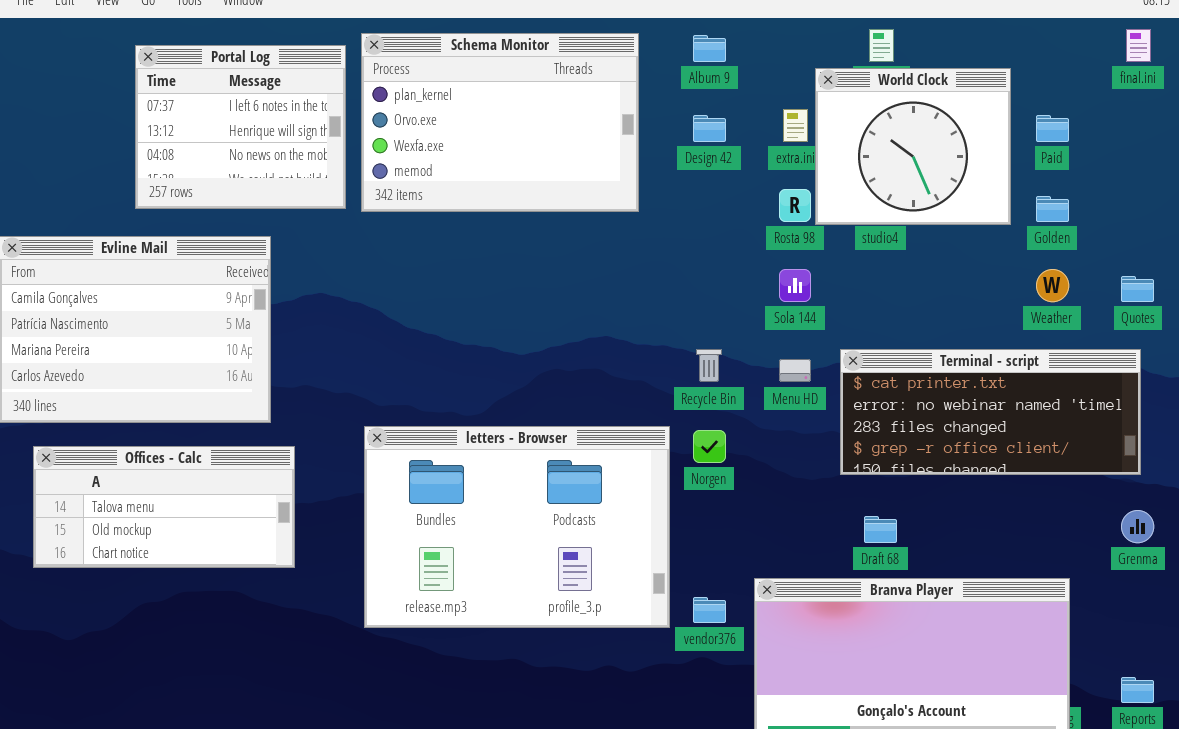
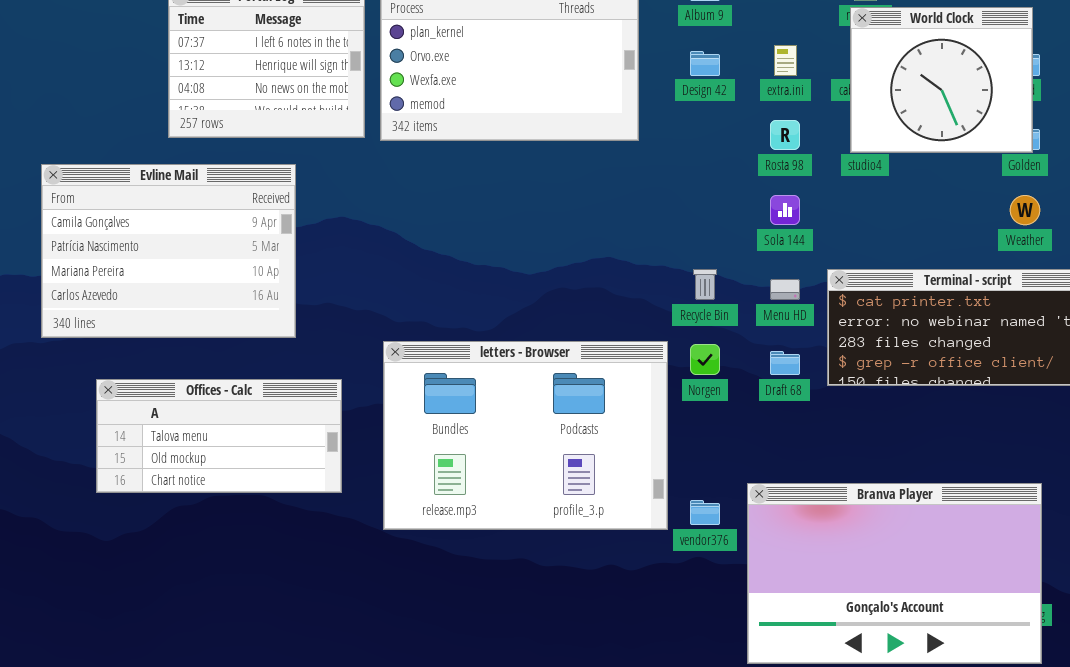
World Clock: [815,68,1011,225] -> [850,7,1033,153], moved
Offices - Calc: [33,446,295,568] -> [96,379,342,493], moved
Draft 68: [864,516,897,543] -> [770,351,800,375], moved

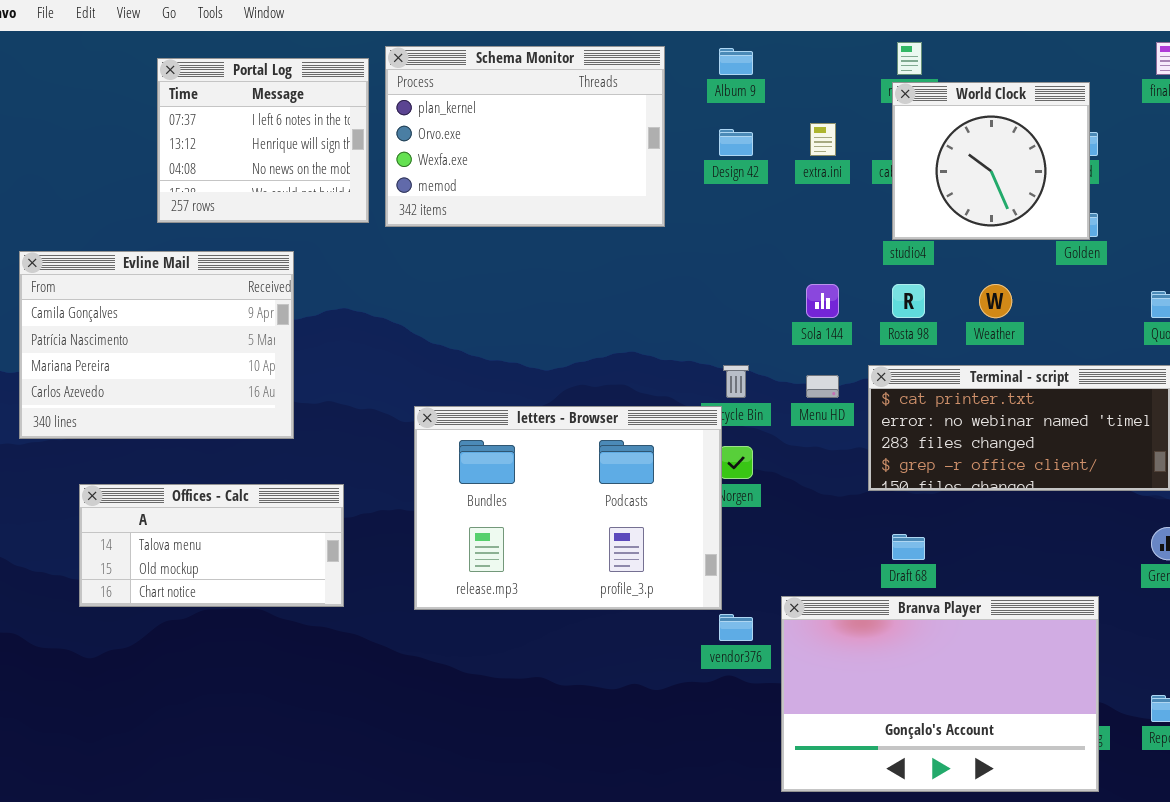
Rosta 98: [770,120,800,150] -> [892,284,925,318], moved
Weather: [1010,195,1040,225] -> [979,284,1012,318], moved
letters - Browser: [383,341,668,530] -> [414,406,722,610], moved
Draft 68: [770,351,800,375] -> [892,534,925,560], moved

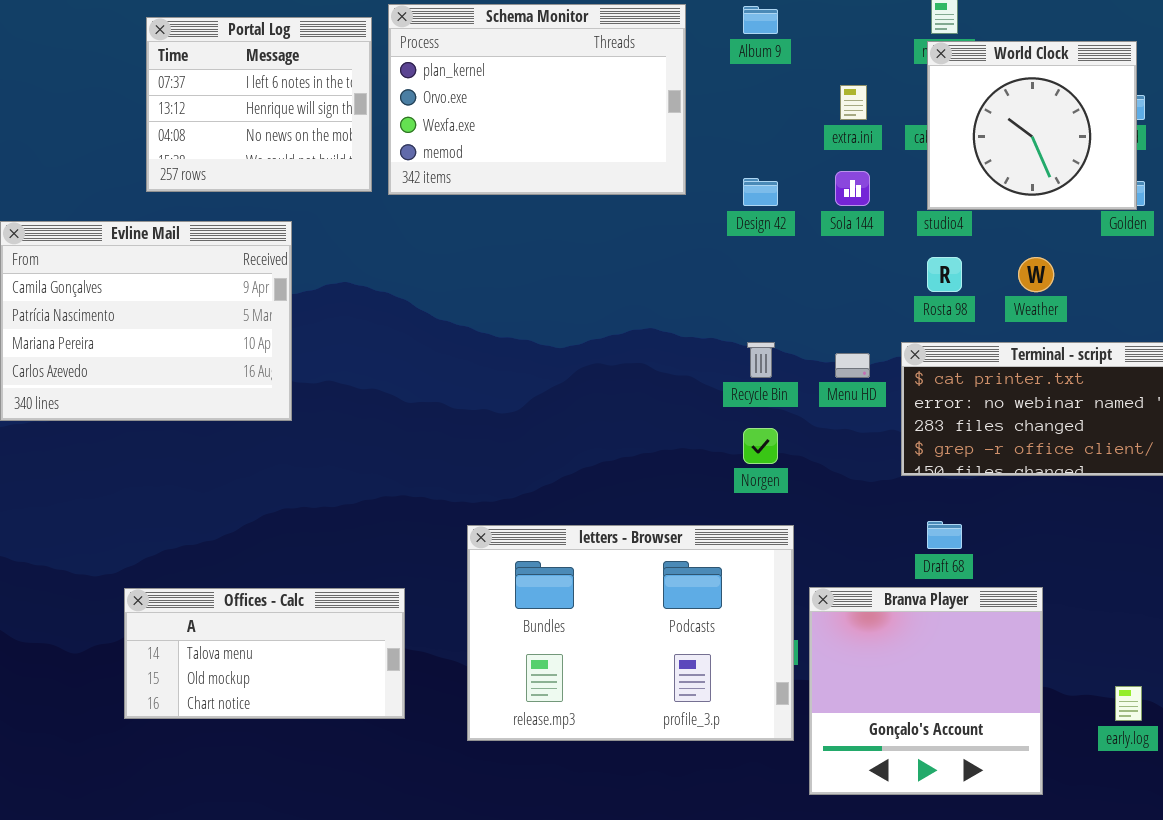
Design 42: [719,129,753,156] -> [743,178,778,206], moved
Sola 144: [806,284,839,318] -> [835,171,870,206], moved
letters - Browser: [414,406,722,610] -> [467,525,794,741], moved
Offices - Calc: [79,484,344,607] -> [124,588,405,719], moved
Branva Player: [781,596,1099,792] -> [809,587,1043,795], resized

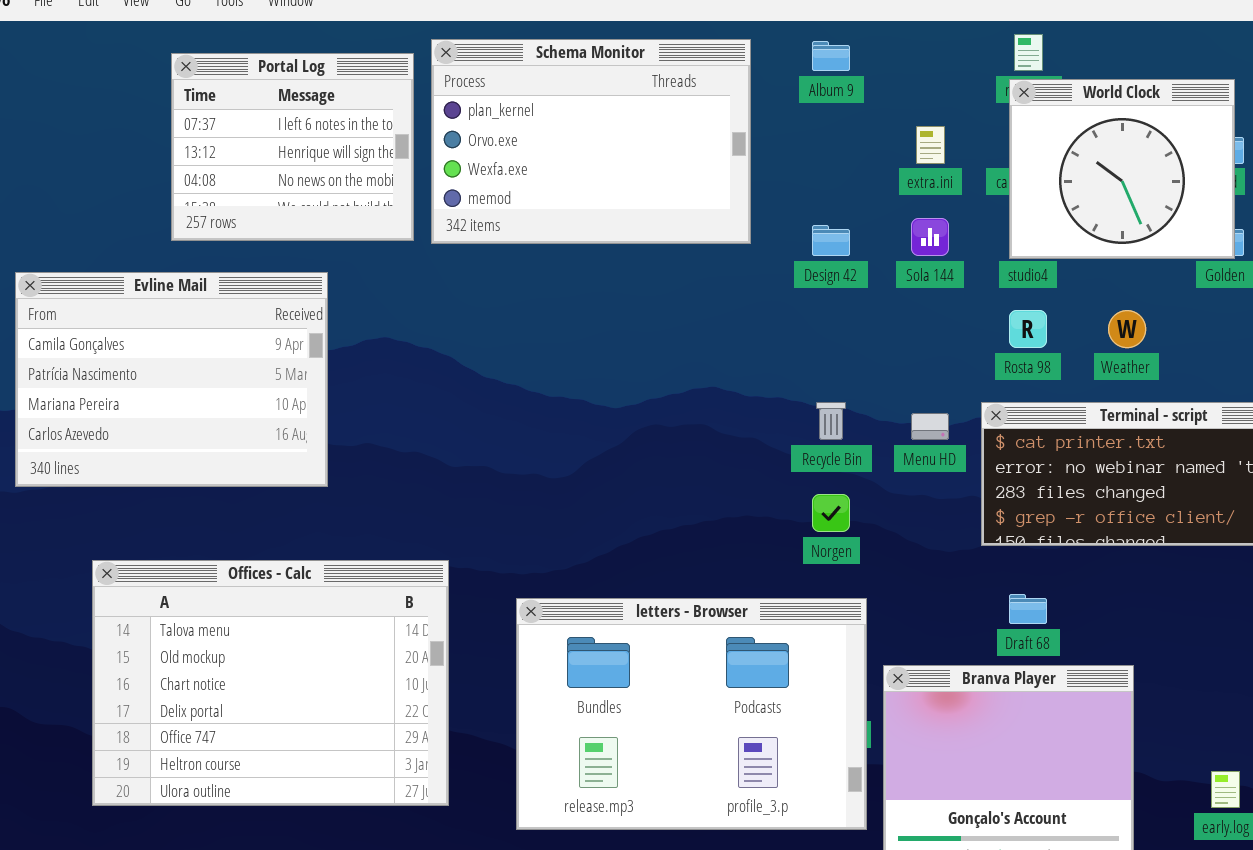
Offices - Calc: [124,588,405,719] -> [92,560,449,806], resized

